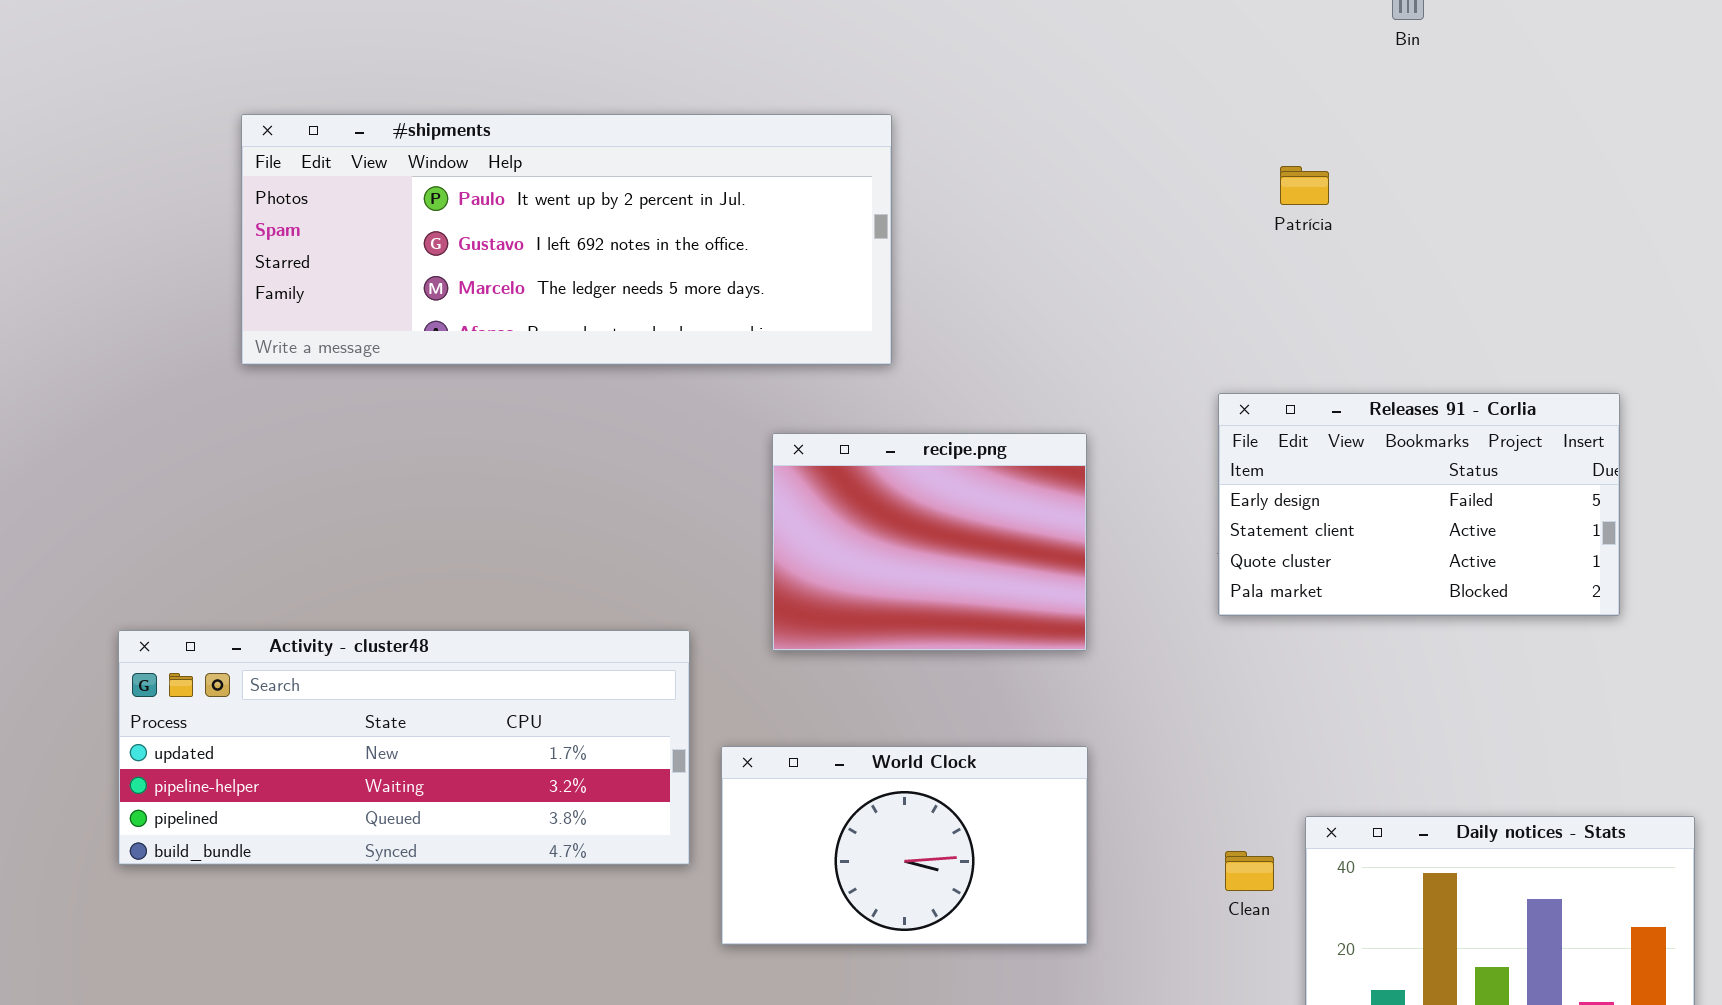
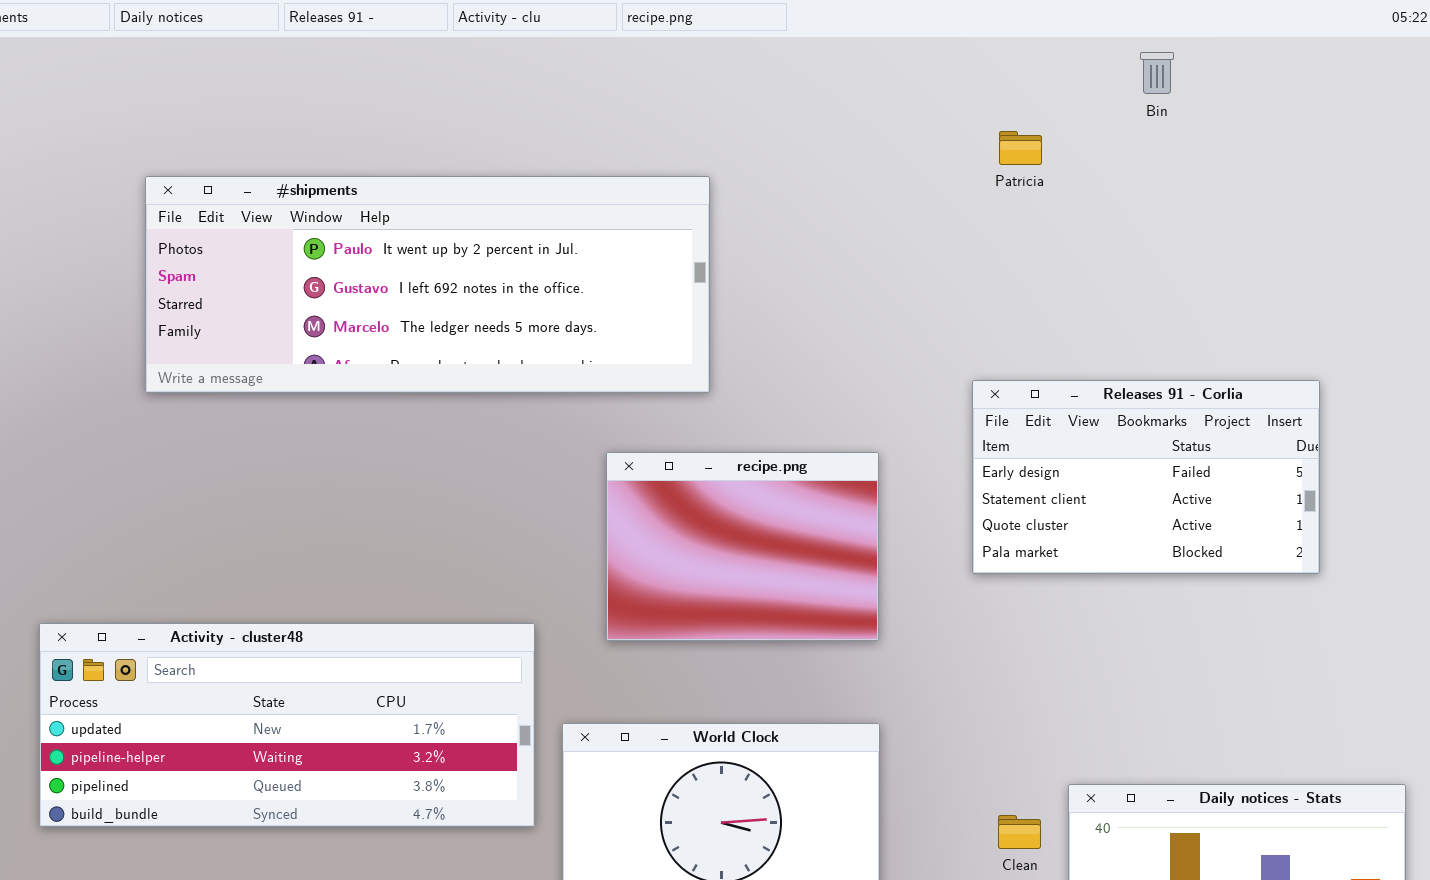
Patrícia: [1280,166,1329,205] -> [999,131,1042,165], moved
Releases 91 - Corlia: [1218,393,1620,616] -> [972,380,1320,574], moved

